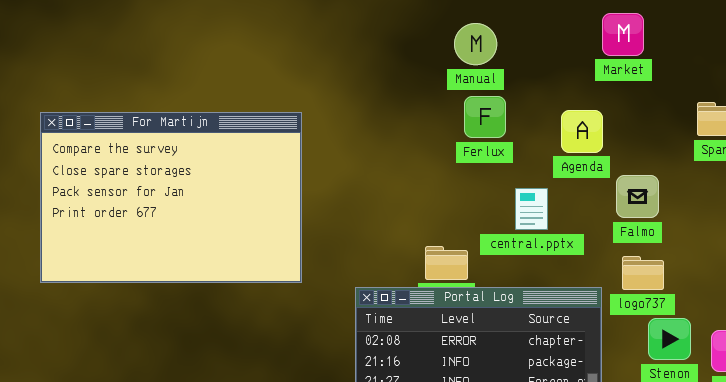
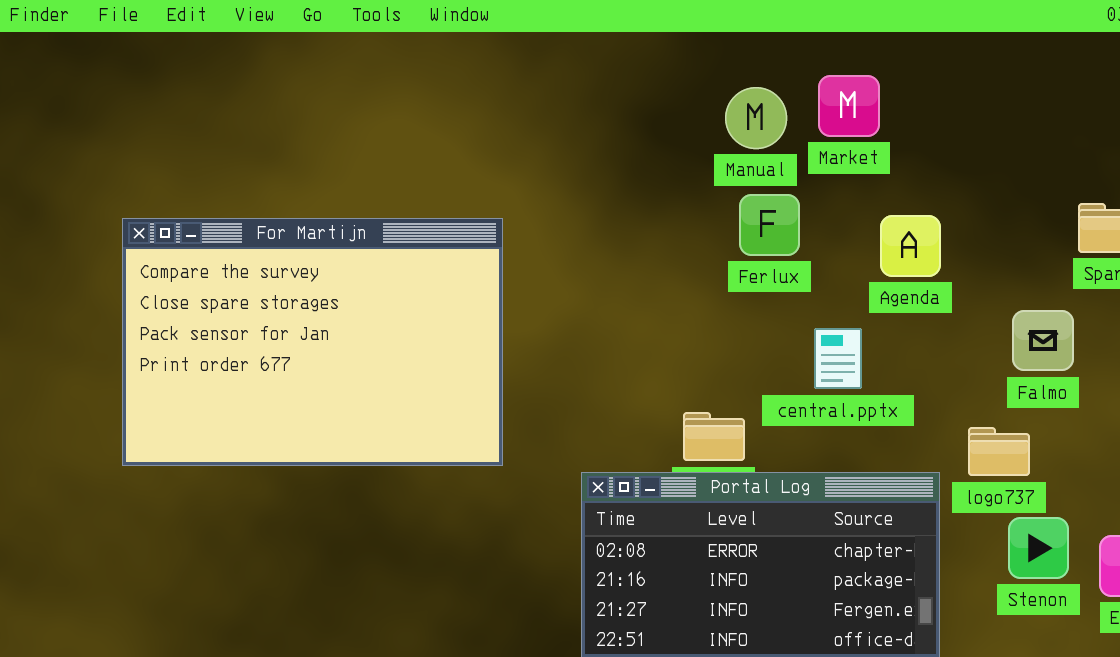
Market: [602,13,644,56] -> [818,75,880,137], moved
Falmo: [616,175,659,218] -> [1012,310,1074,371], moved

